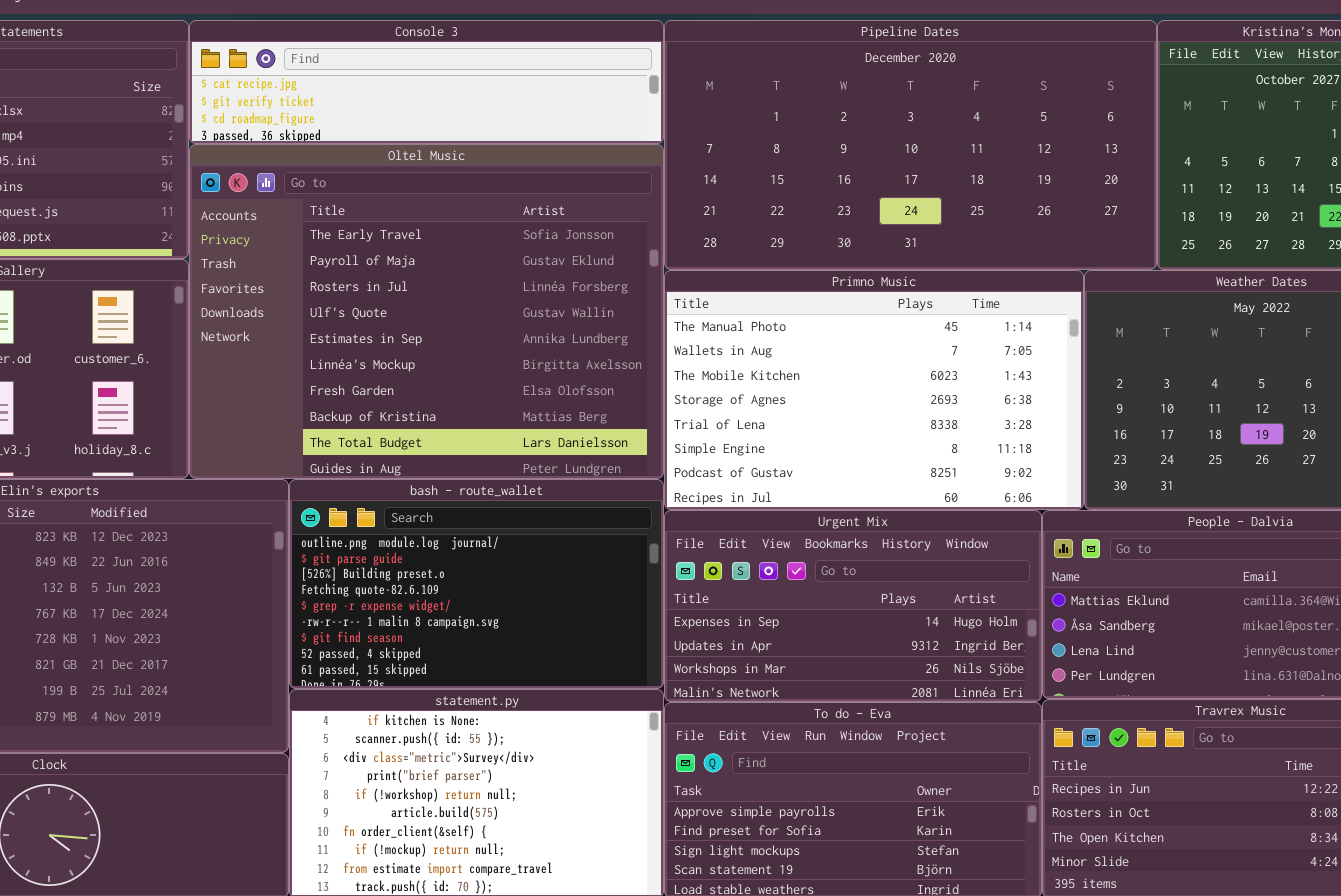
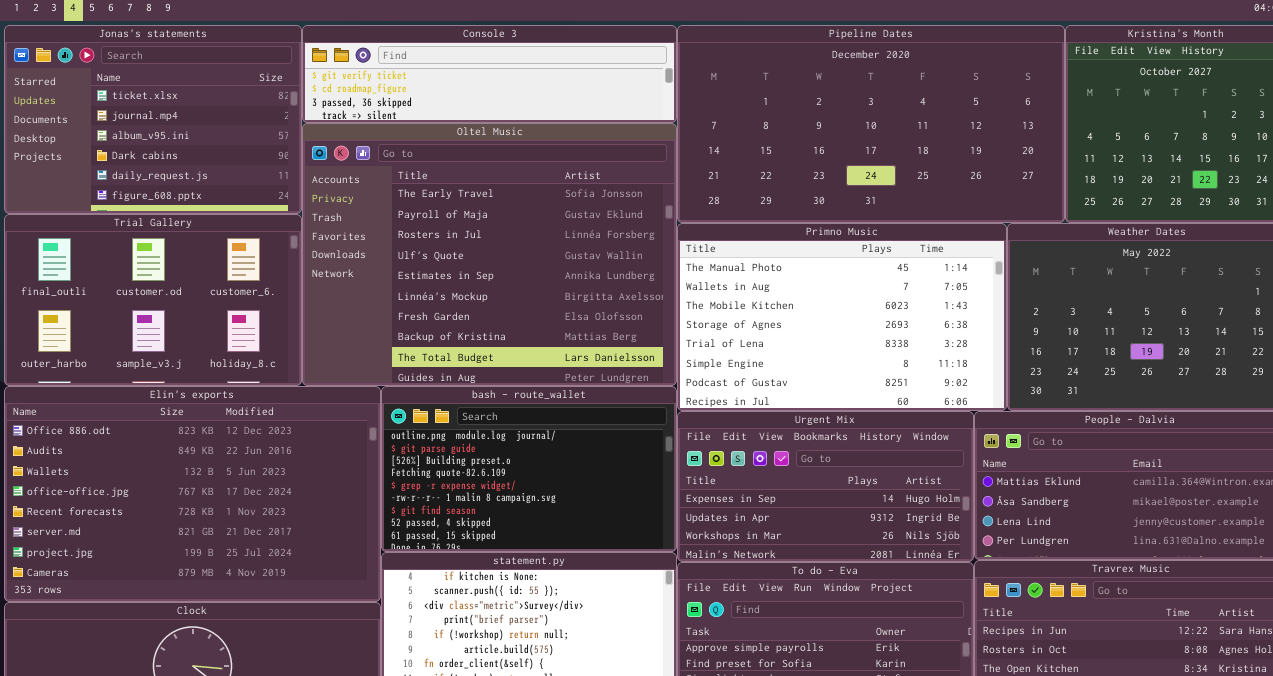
Console 3: [189,20,664,144] -> [302,25,677,123], scrolled down 1 row

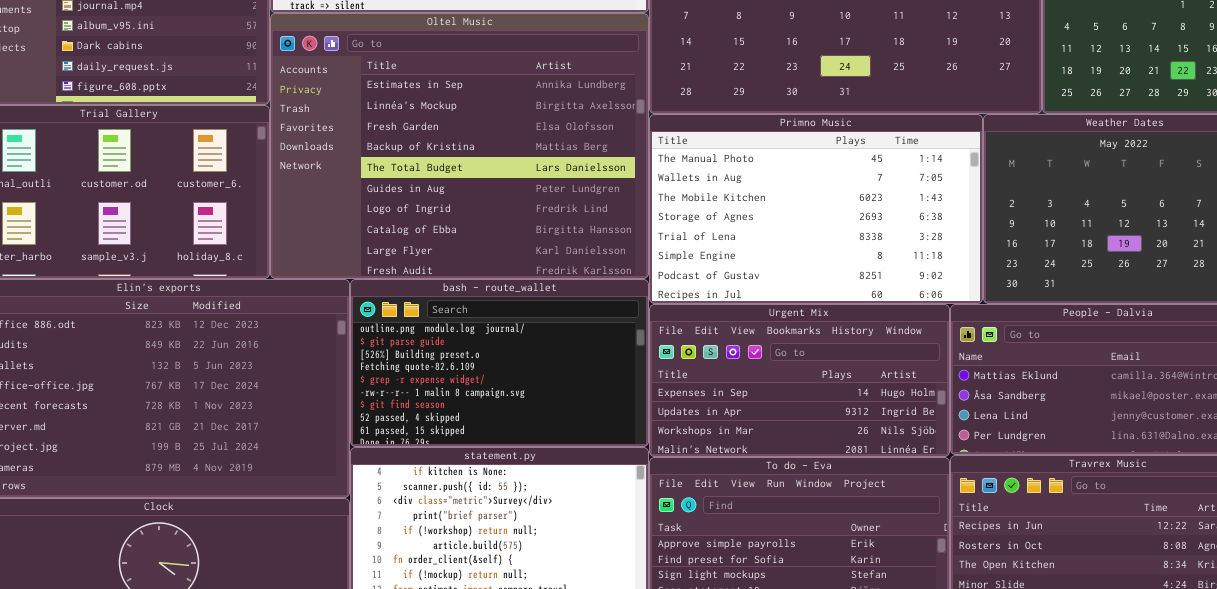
Oltel Music: [302,123,677,386] -> [270,13,649,279], scrolled down 4 rows

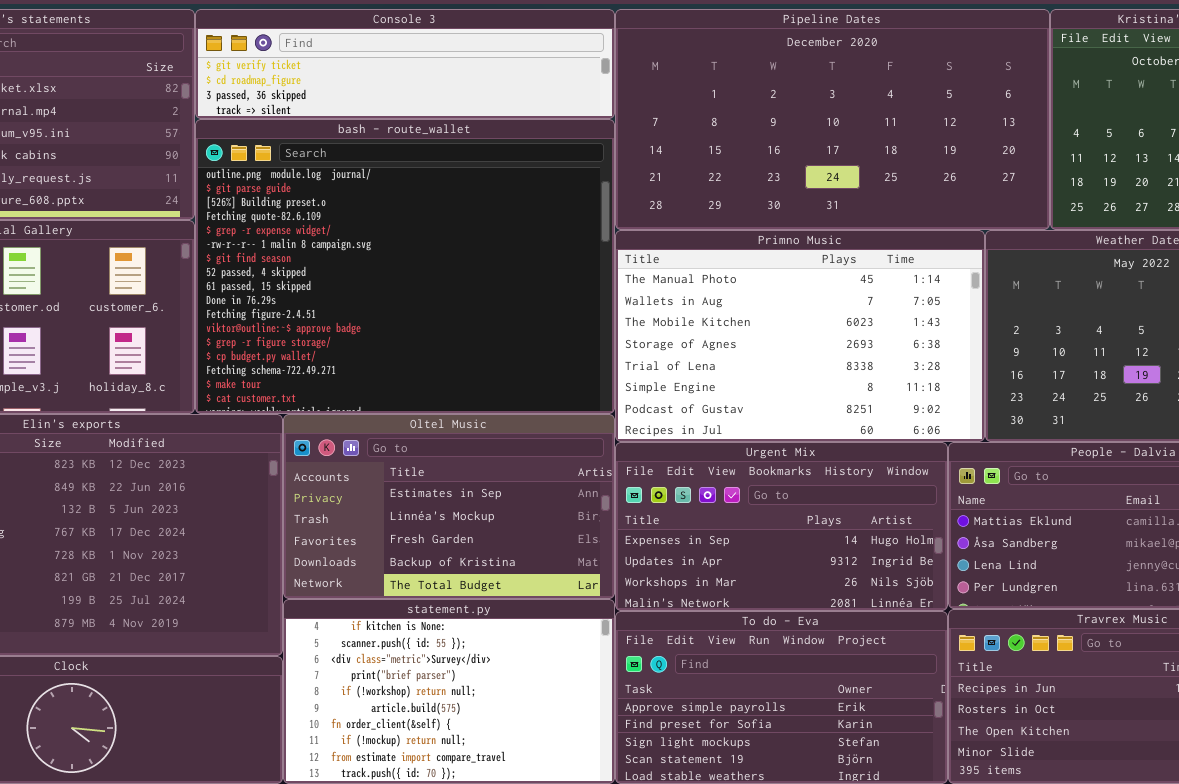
Oltel Music: [270,13,649,279] -> [283,414,615,599], moved, resized
bash - route_wallet: [350,279,649,447] -> [195,119,615,414], moved, resized

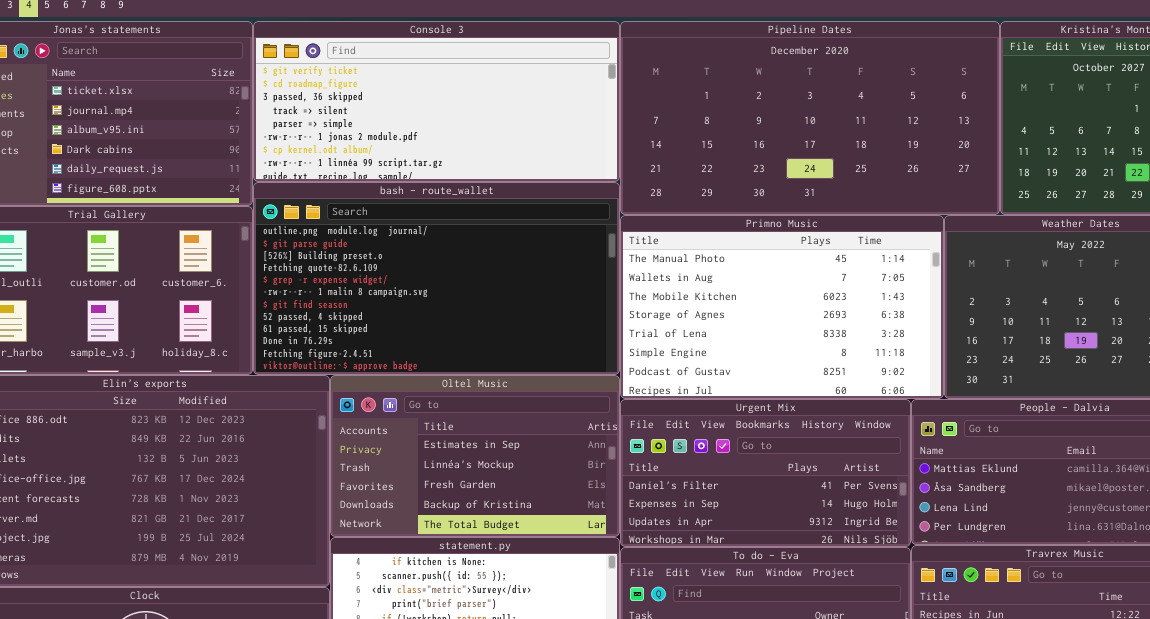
Console 3: [195,9,615,119] -> [253,21,620,182], resized
bash - route_wallet: [195,119,615,414] -> [253,182,620,375], resized
Urgent Mix: [615,442,948,611] -> [620,399,911,547], scrolled up 1 row

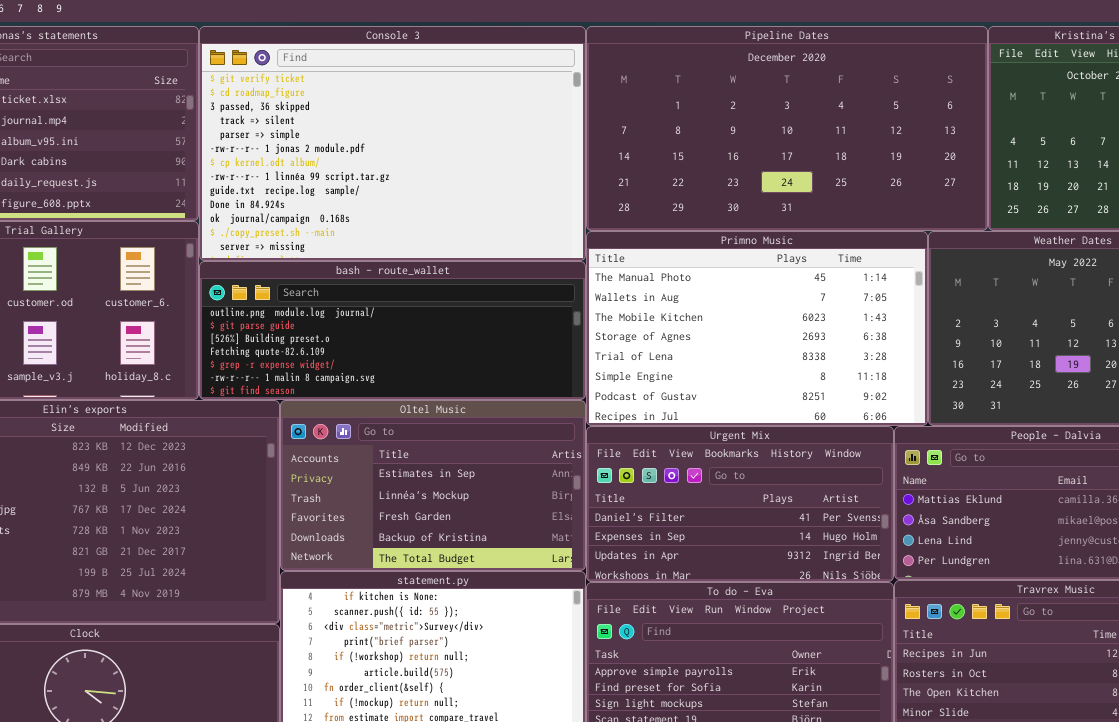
Console 3: [253,21,620,182] -> [199,26,586,261], resized
bash - route_wallet: [253,182,620,375] -> [199,261,586,400], resized

